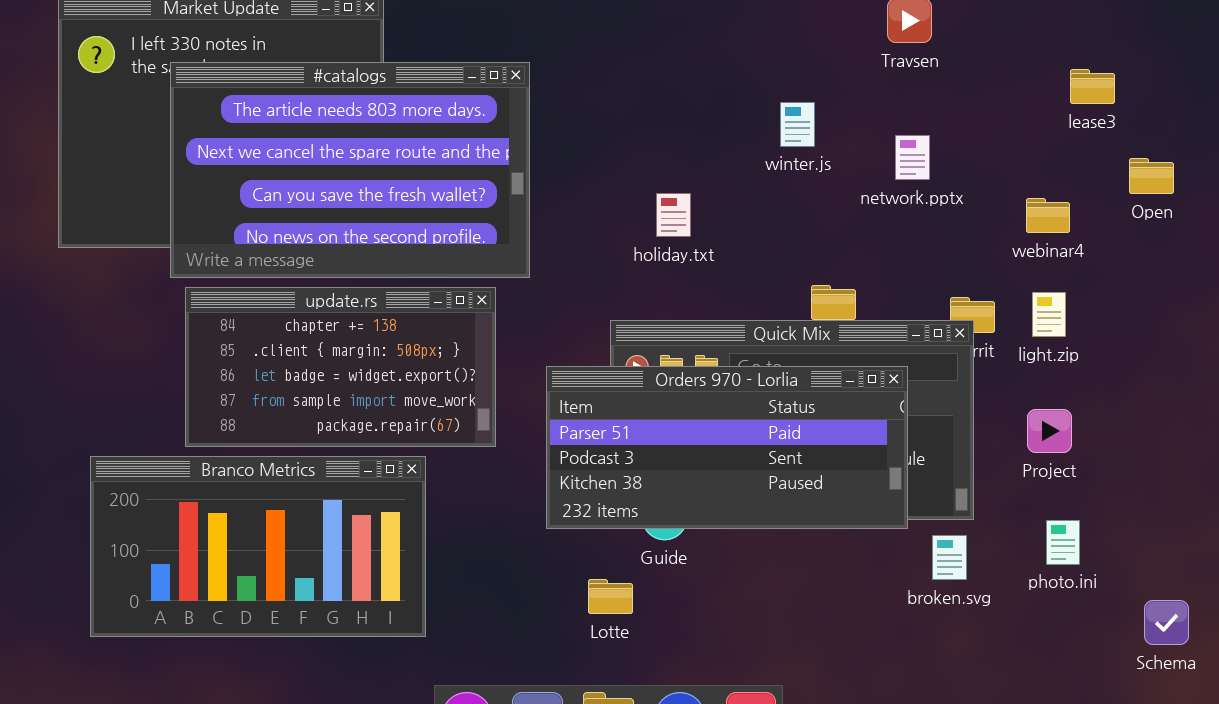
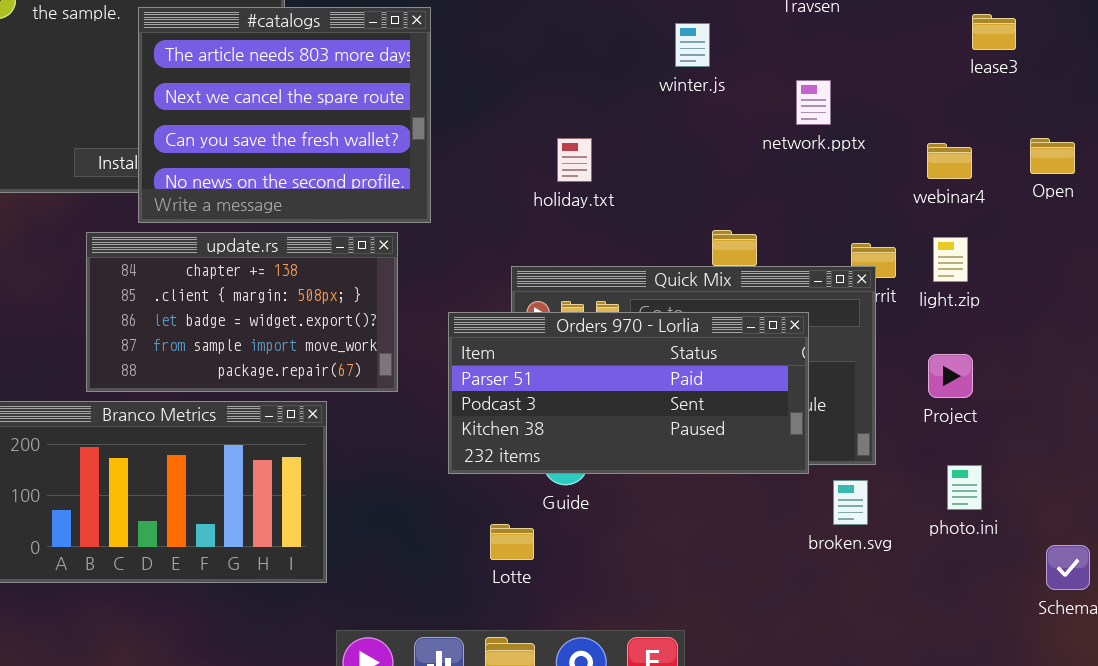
#catalogs: [170,62,530,278] -> [138,7,431,223], resized
winter.js: [780,102,815,147] -> [675,23,710,67], moved
Open: [1129,158,1174,194] -> [1030,138,1075,174], moved

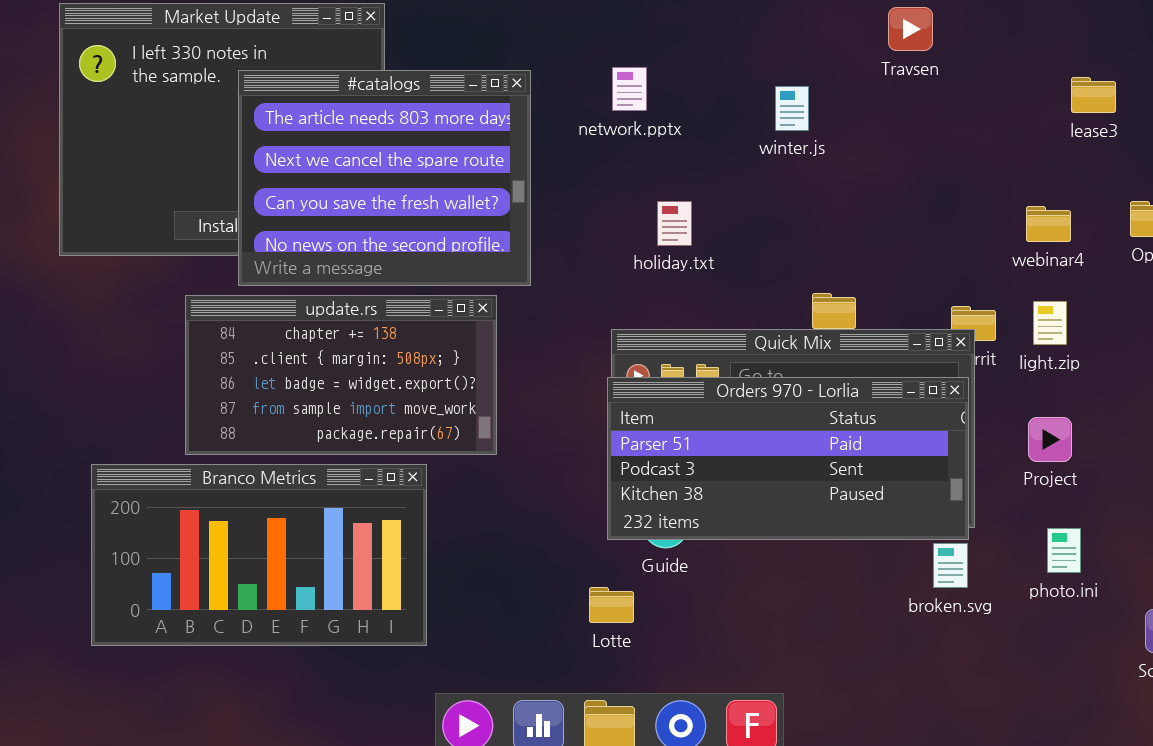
network.pptx: [796,80,831,125] -> [612,67,647,111], moved
Orders 970 - Lorlia: [448,312,809,474] -> [607,377,969,540], moved

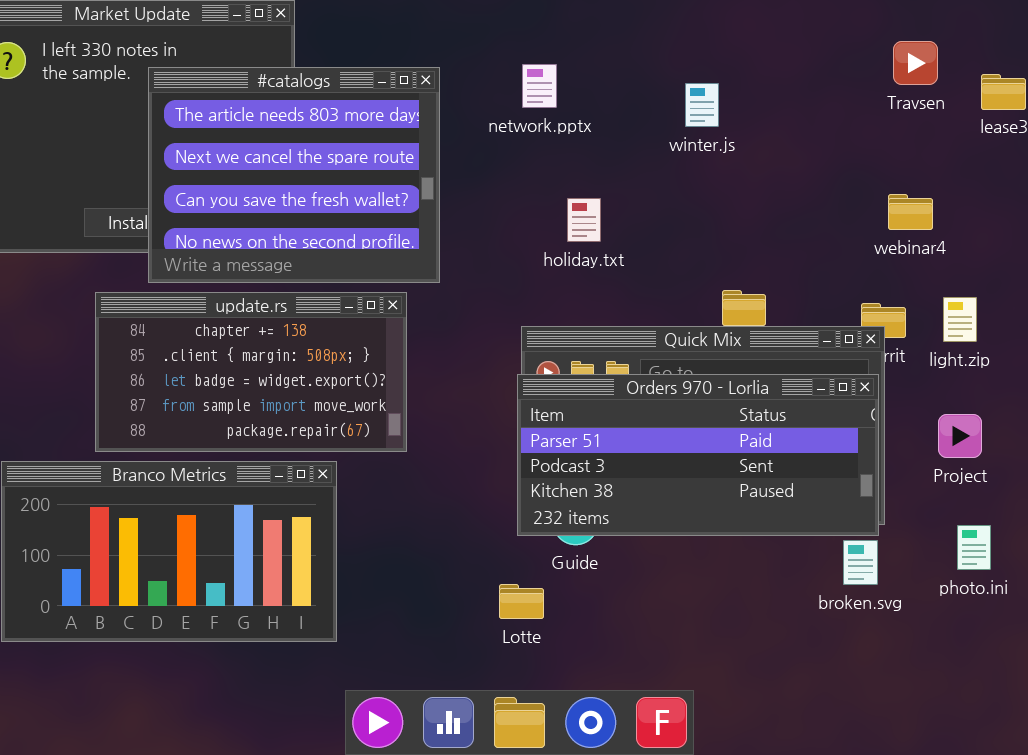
Travsen: [888,7,933,51] -> [893,41,938,85], moved
webinar4: [1026,206,1071,242] -> [888,194,933,230], moved

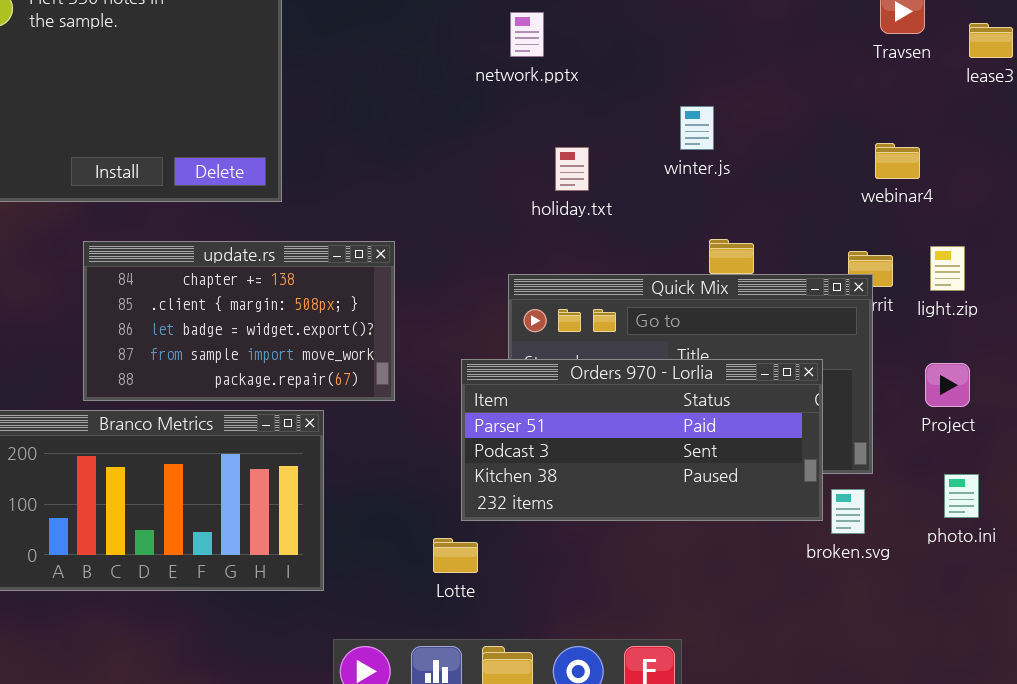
#catalogs: [148,67,440,283] -> none, closed
winter.js: [685,83,719,127] -> [680,106,714,150], moved
Orders 970 - Lorlia: [517,374,879,536] -> [461,359,823,521], moved
Lotte: [499,584,544,619] -> [433,538,478,573], moved

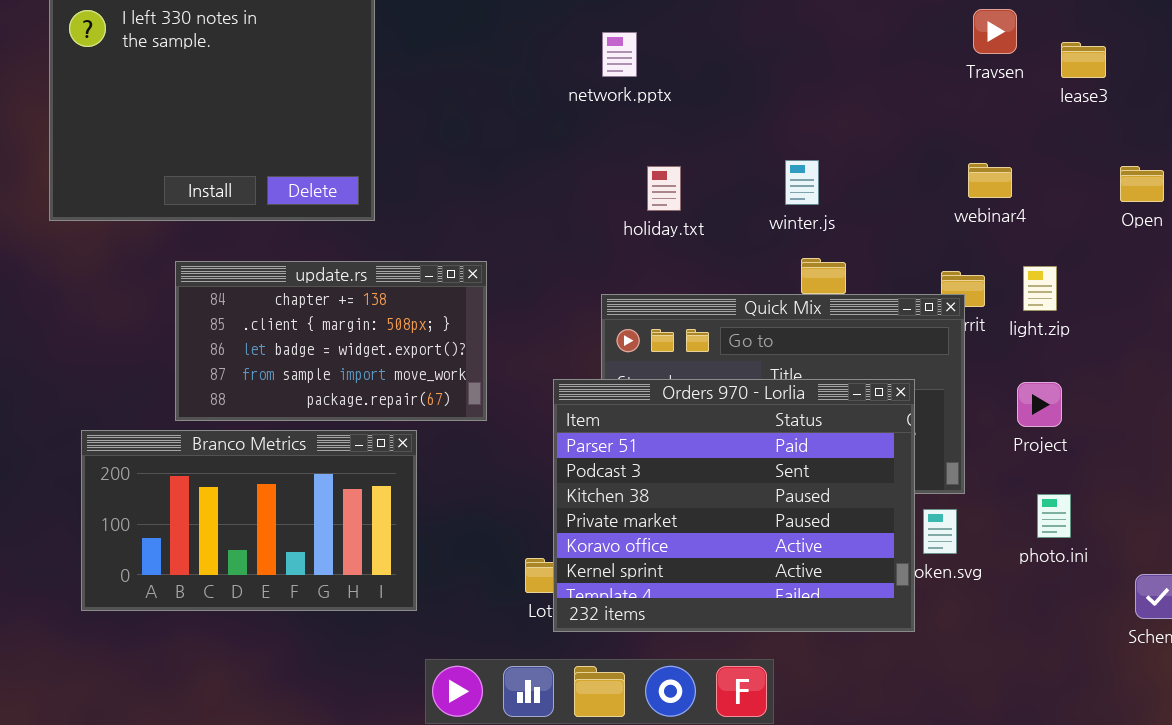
winter.js: [680,106,714,150] -> [785,160,819,205], moved
Orders 970 - Lorlia: [461,359,823,521] -> [553,379,915,632], resized

